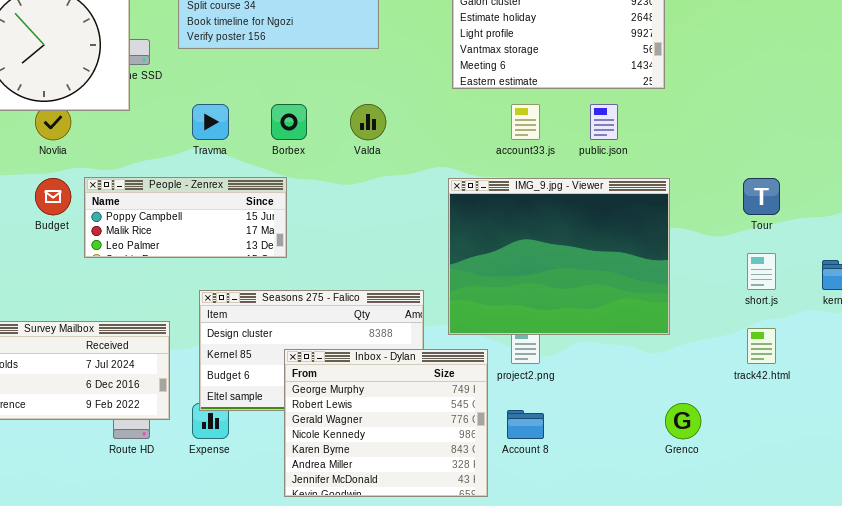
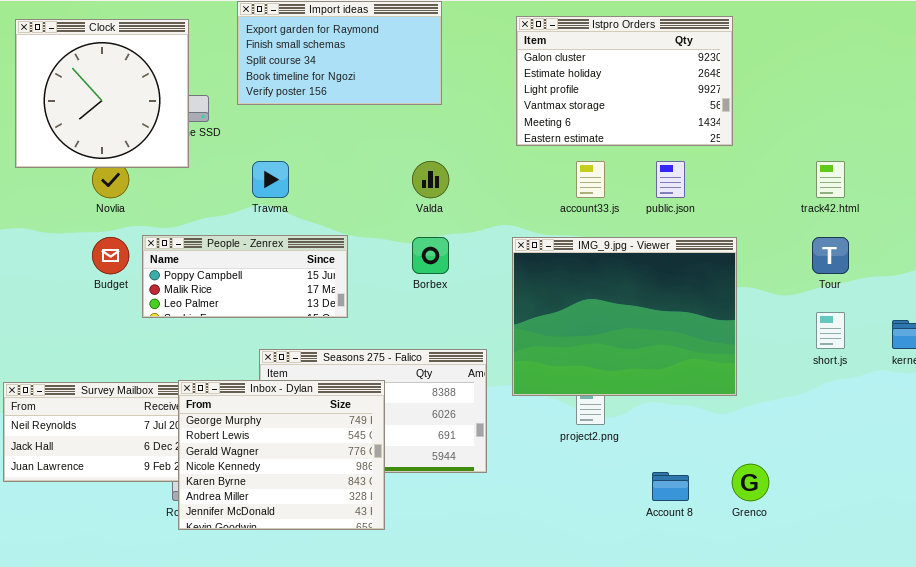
Borbex: [271,104,307,140] -> [412,237,449,274], moved
track42.html: [747,328,776,364] -> [816,161,845,198], moved
Inbox - Dylan: [284,349,488,497] -> [178,380,385,530], moved
Account 8: [507,410,544,439] -> [652,472,689,501], moved

